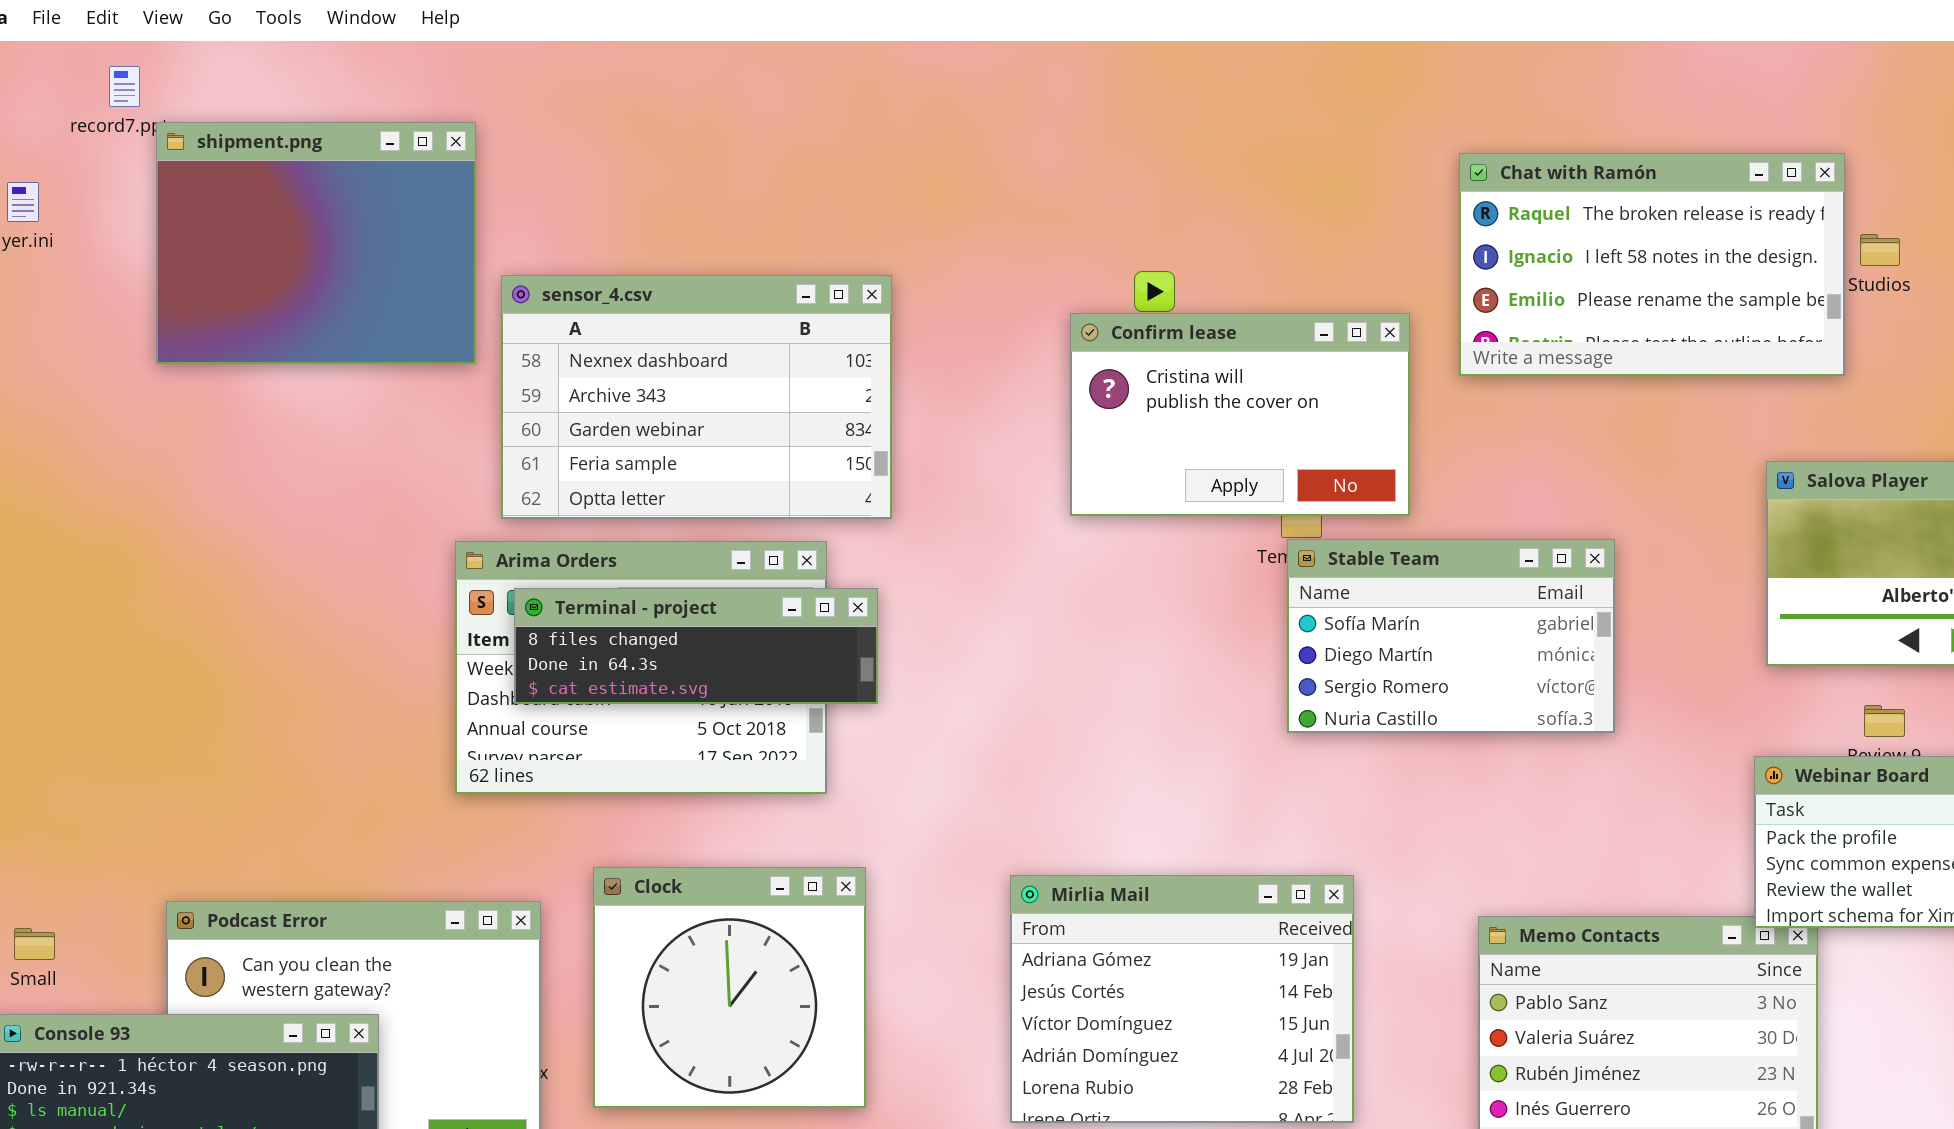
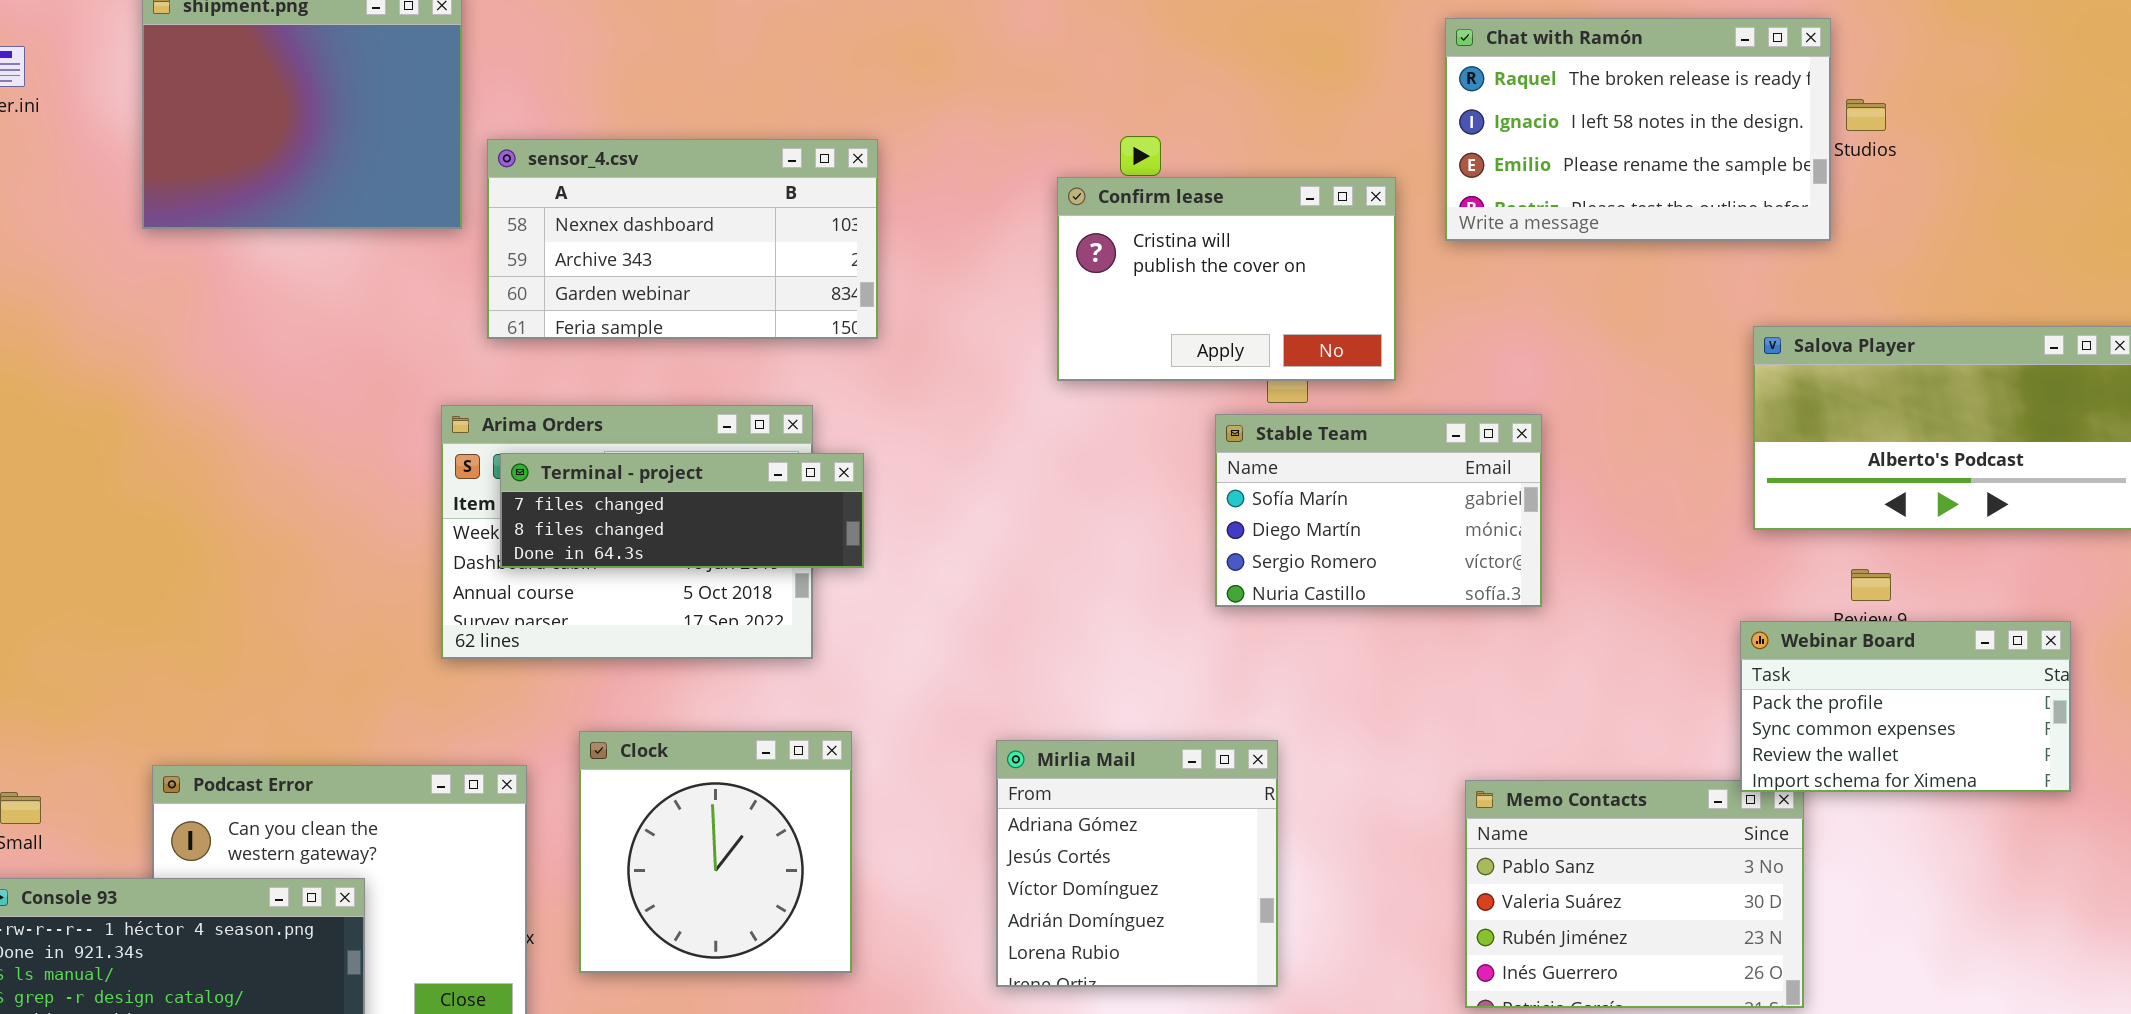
sensor_4.csv: [501,275,892,519] -> [487,139,878,339], resized
Stable Team: [1287,539,1615,733] -> [1215,414,1542,607], moved
Terminal - project: [514,588,878,704] -> [500,453,864,568], scrolled up 1 row
Mirlia Mail: [1010,875,1354,1123] -> [996,740,1278,987], resized

